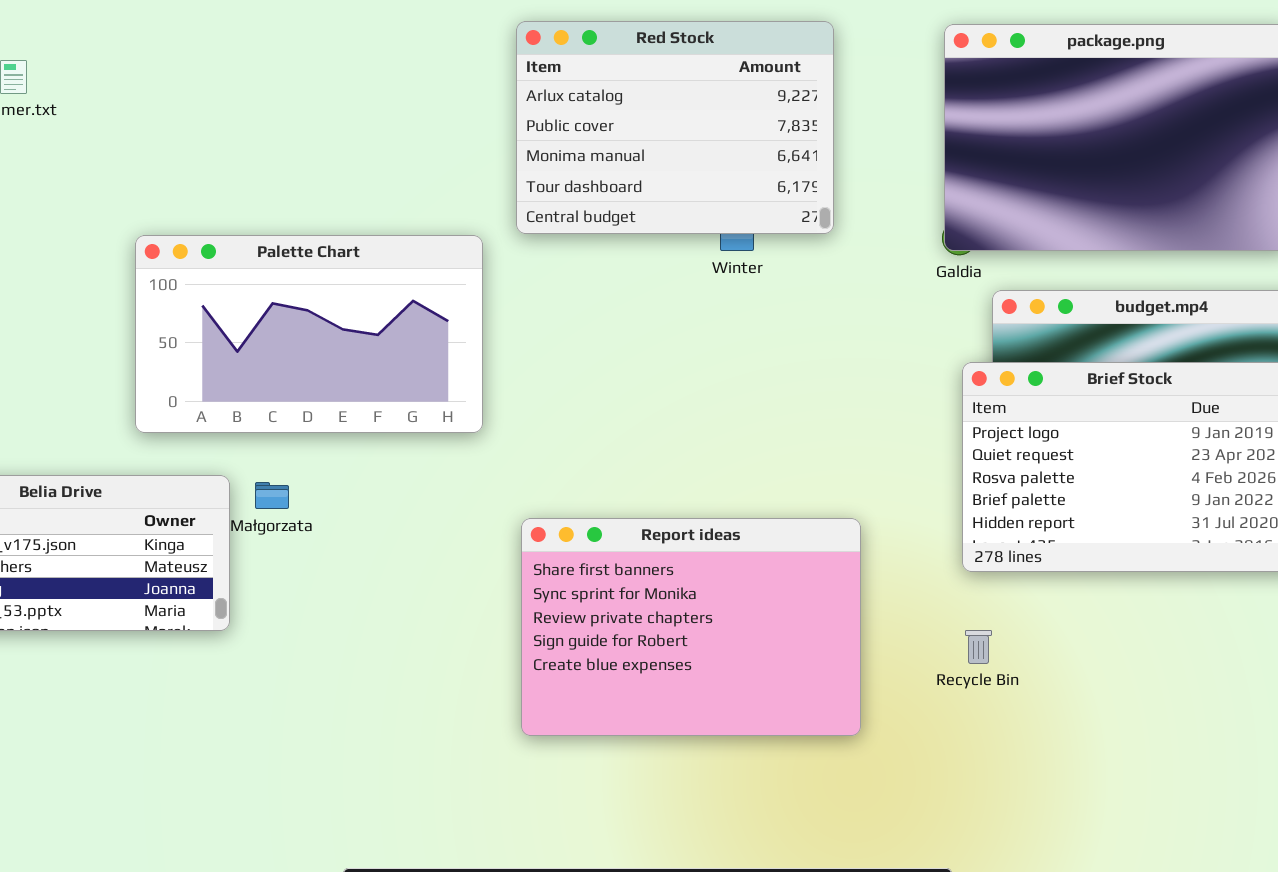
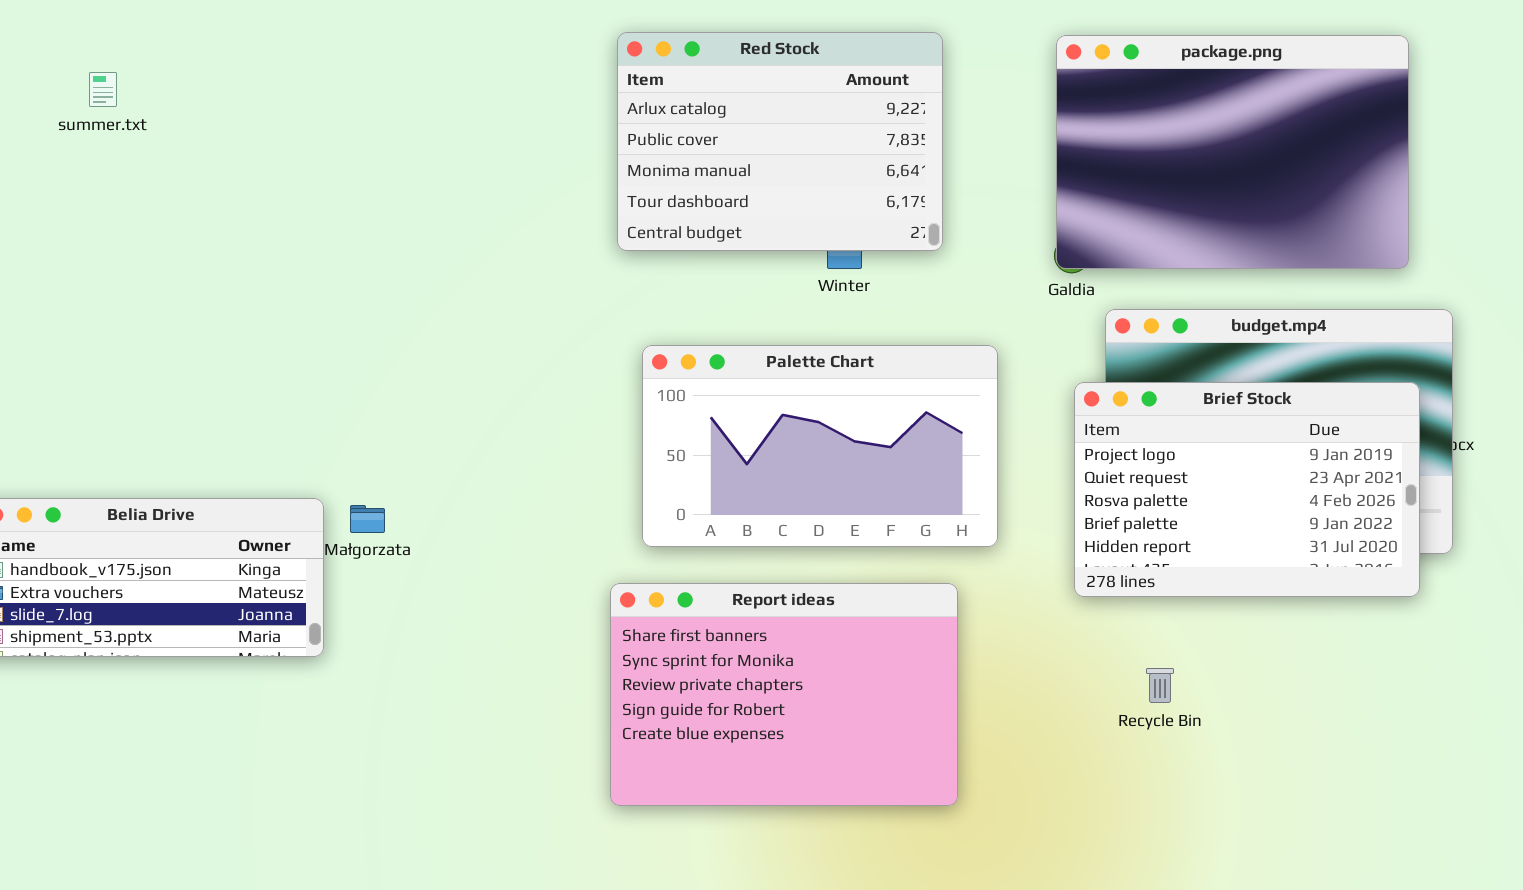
Palette Chart: [135,235,483,433] -> [642,345,998,547], moved
Report ideas: [521,518,861,736] -> [610,583,958,806], moved
Recycle Bin: [965,630,992,664] -> [1146,668,1174,703], moved

